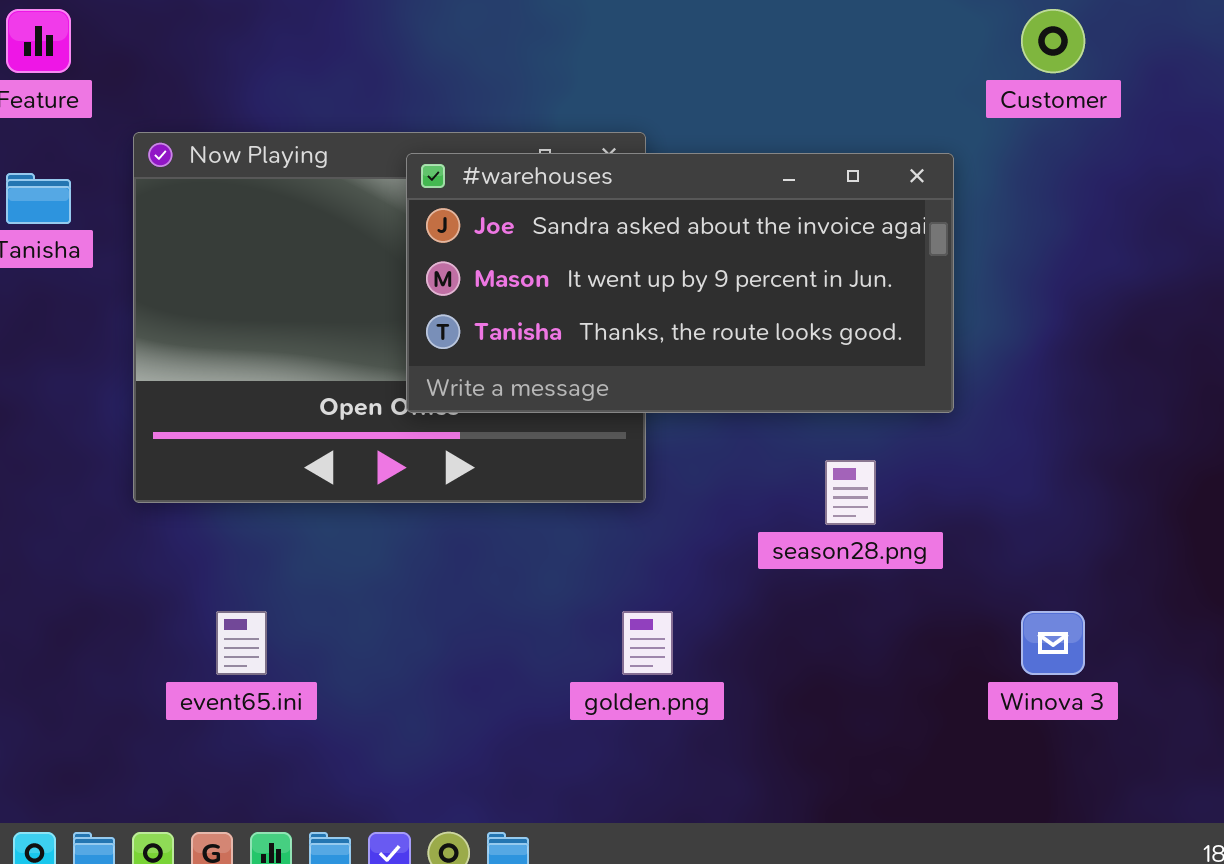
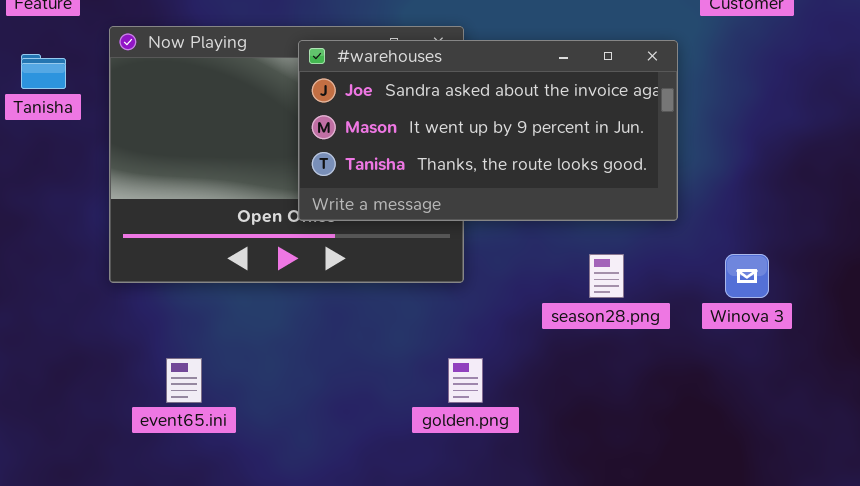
Winova 3: [1021,611,1085,675] -> [725,254,769,298], moved

